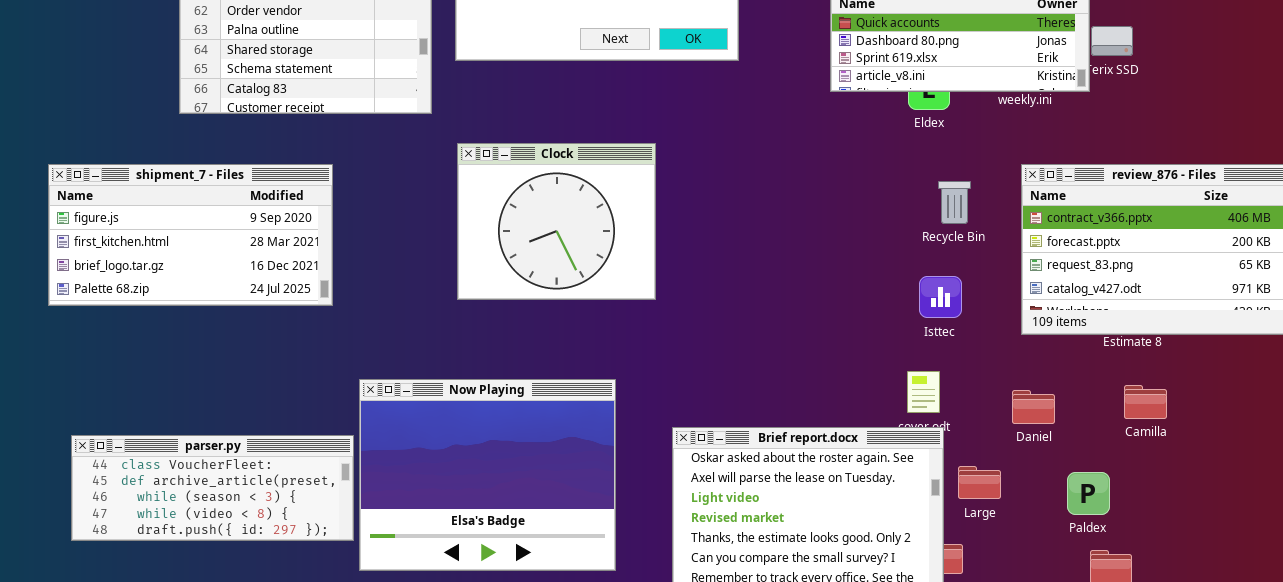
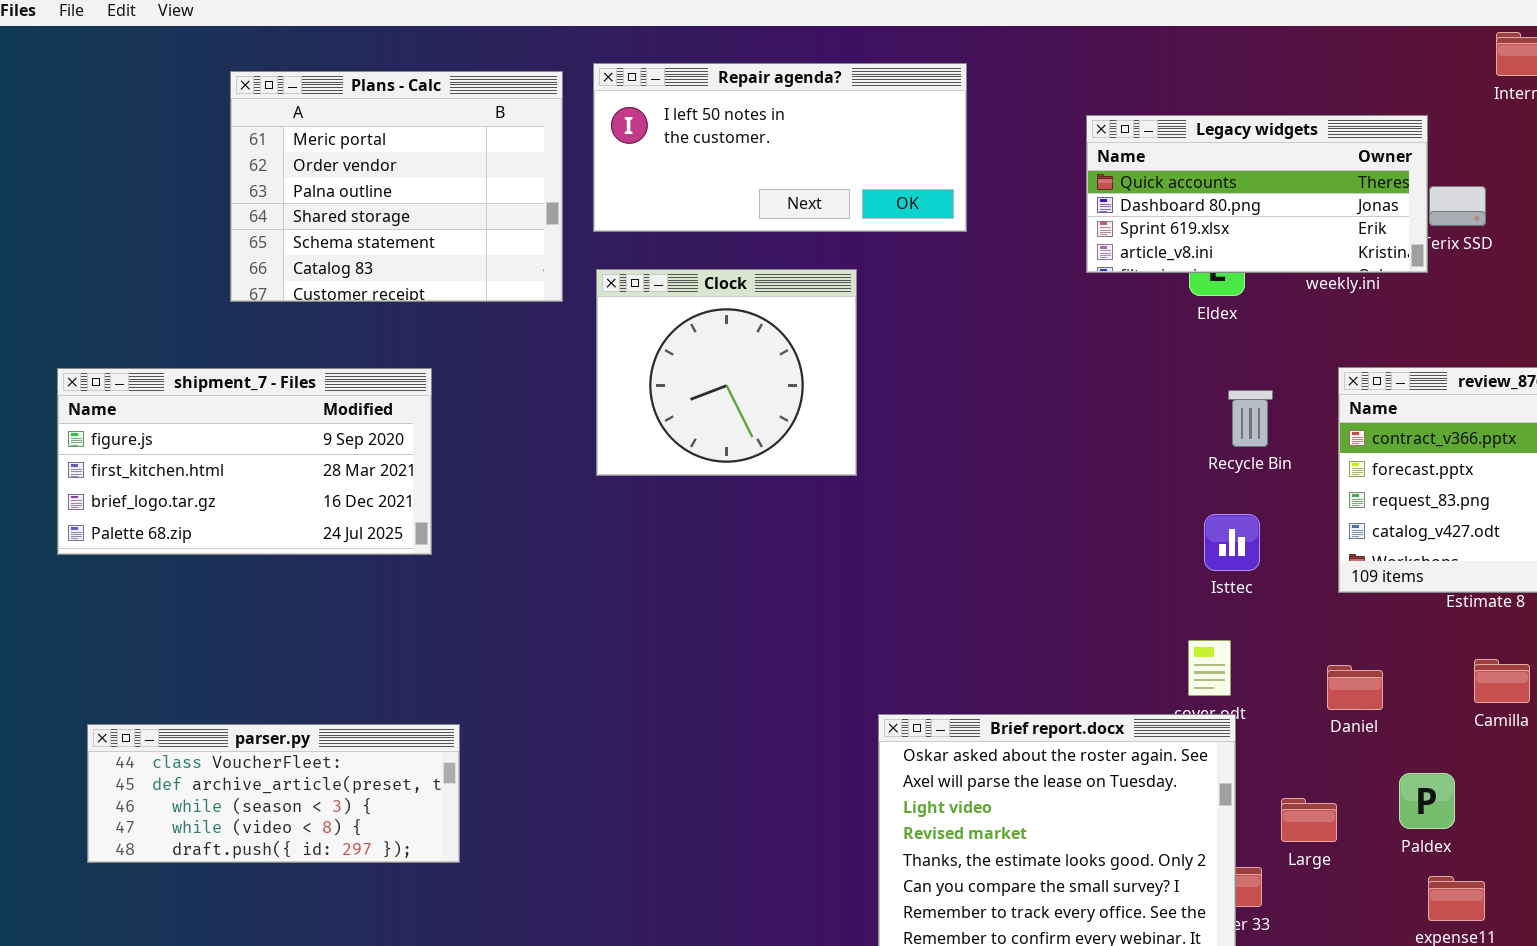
Clock: [457,143,656,300] -> [596,269,857,476], moved
Now Playing: [359,379,616,571] -> none, closed
Large: [958,466,1001,499] -> [1281,798,1337,842], moved

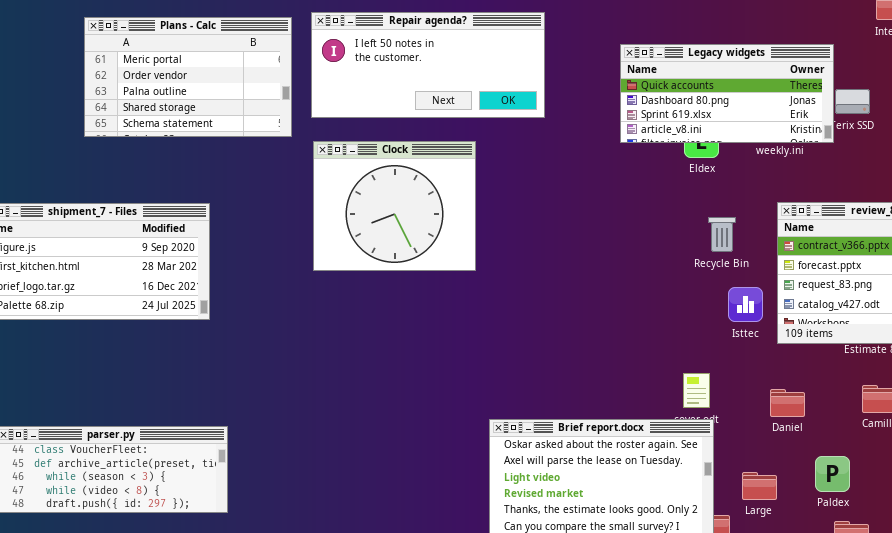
Plans - Calc: [230,71,563,302] -> [84,17,292,137], resized
Isttec: [1204,514,1260,571] -> [728,287,763,322], moved

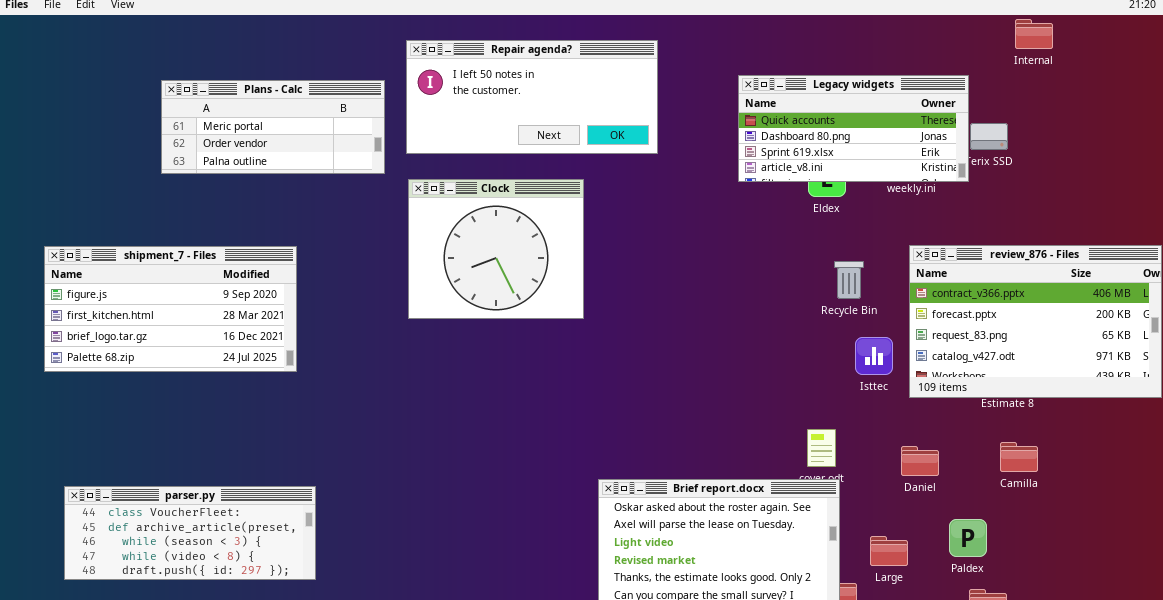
Plans - Calc: [84,17,292,137] -> [161,80,385,174], resized

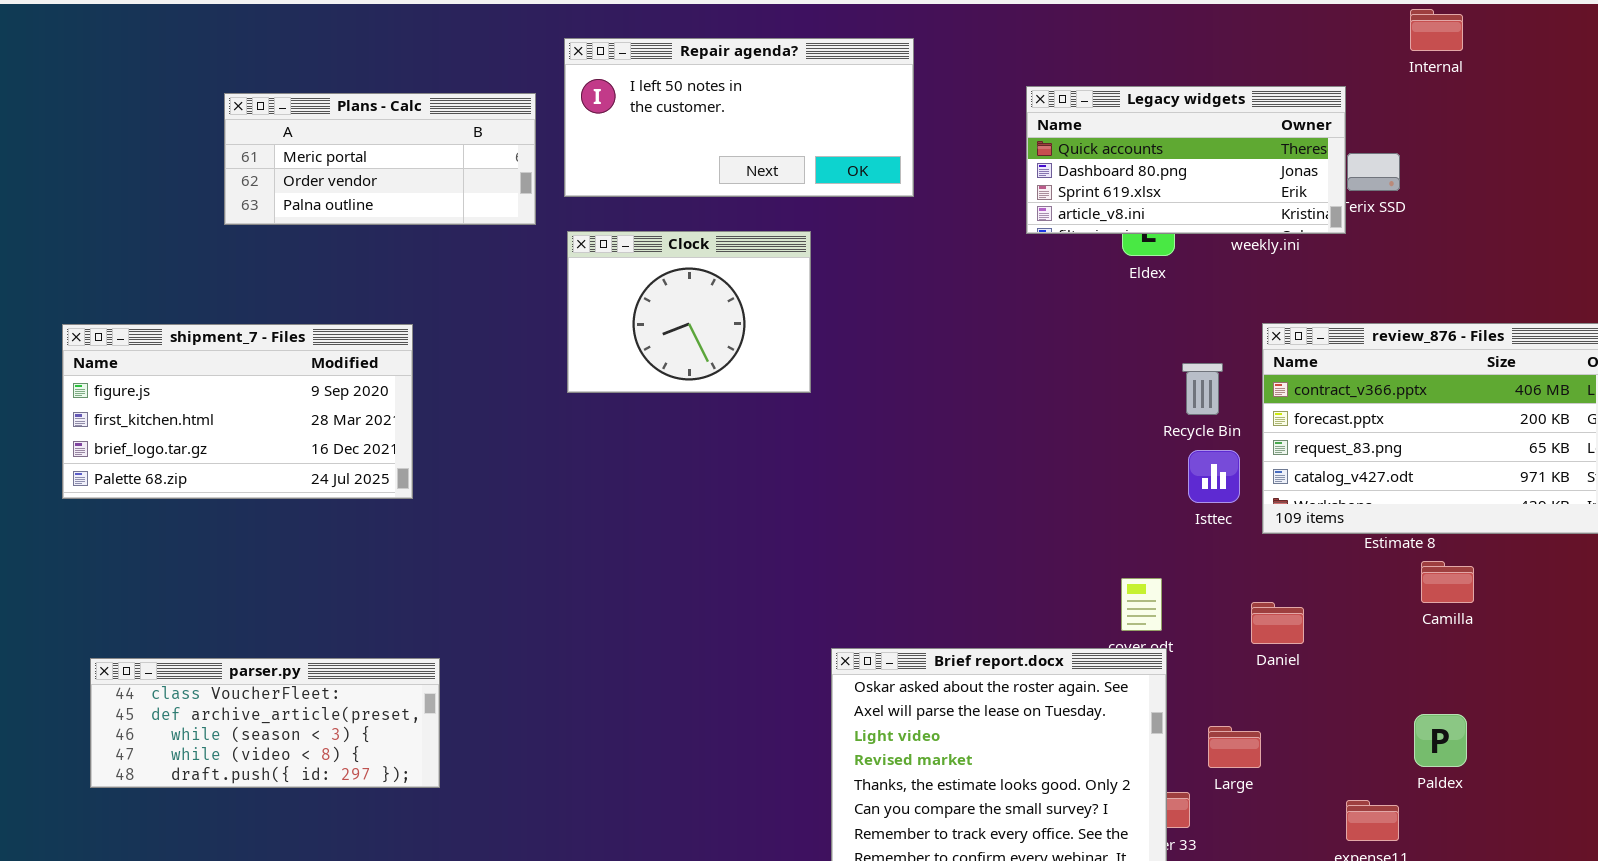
Clock: [408,179,584,319] -> [567,231,811,393], resized
Recycle Bin: [834,261,864,299] -> [1182,363,1223,415], moved
Camilla: [1000,442,1038,472] -> [1421,561,1474,603], moved
Paldex: [949,519,987,557] -> [1414,714,1467,767], moved

